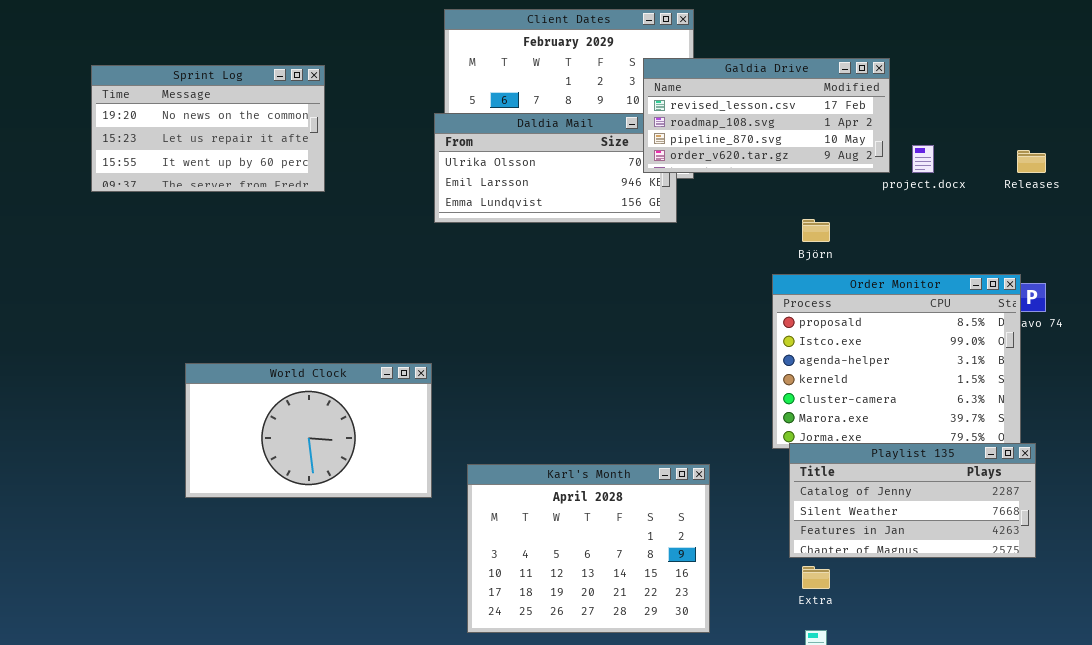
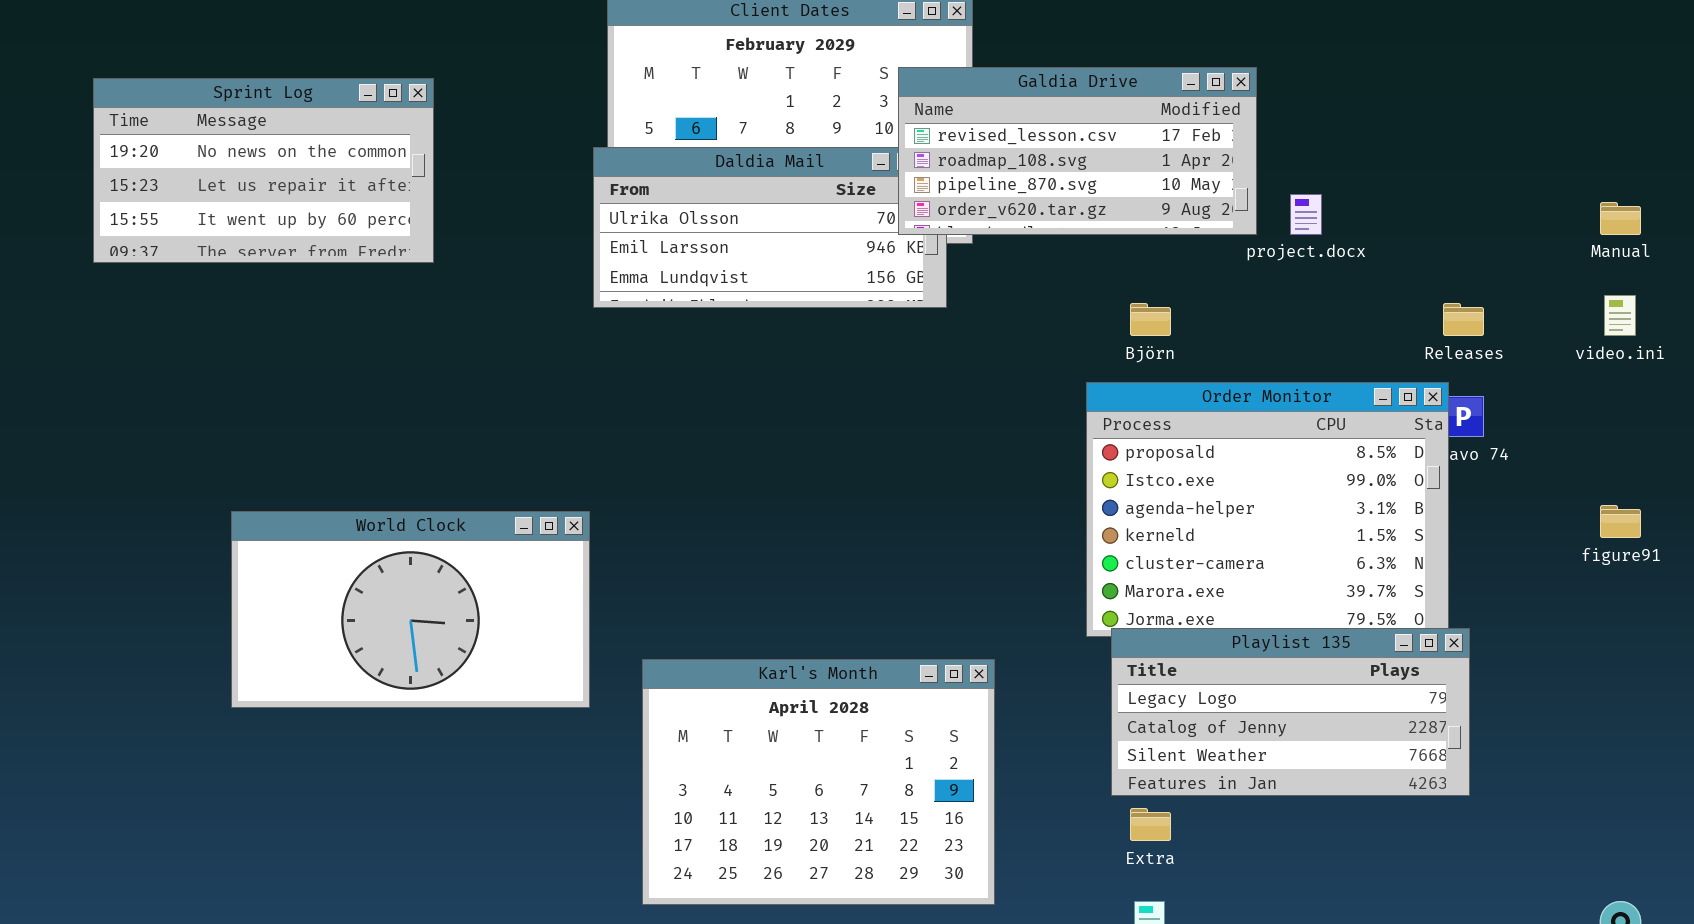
Releases: [1017,150,1046,173] -> [1443,303,1484,336], moved
Playlist 135: [789,443,1036,558] -> [1111,628,1470,796], scrolled up 1 row

